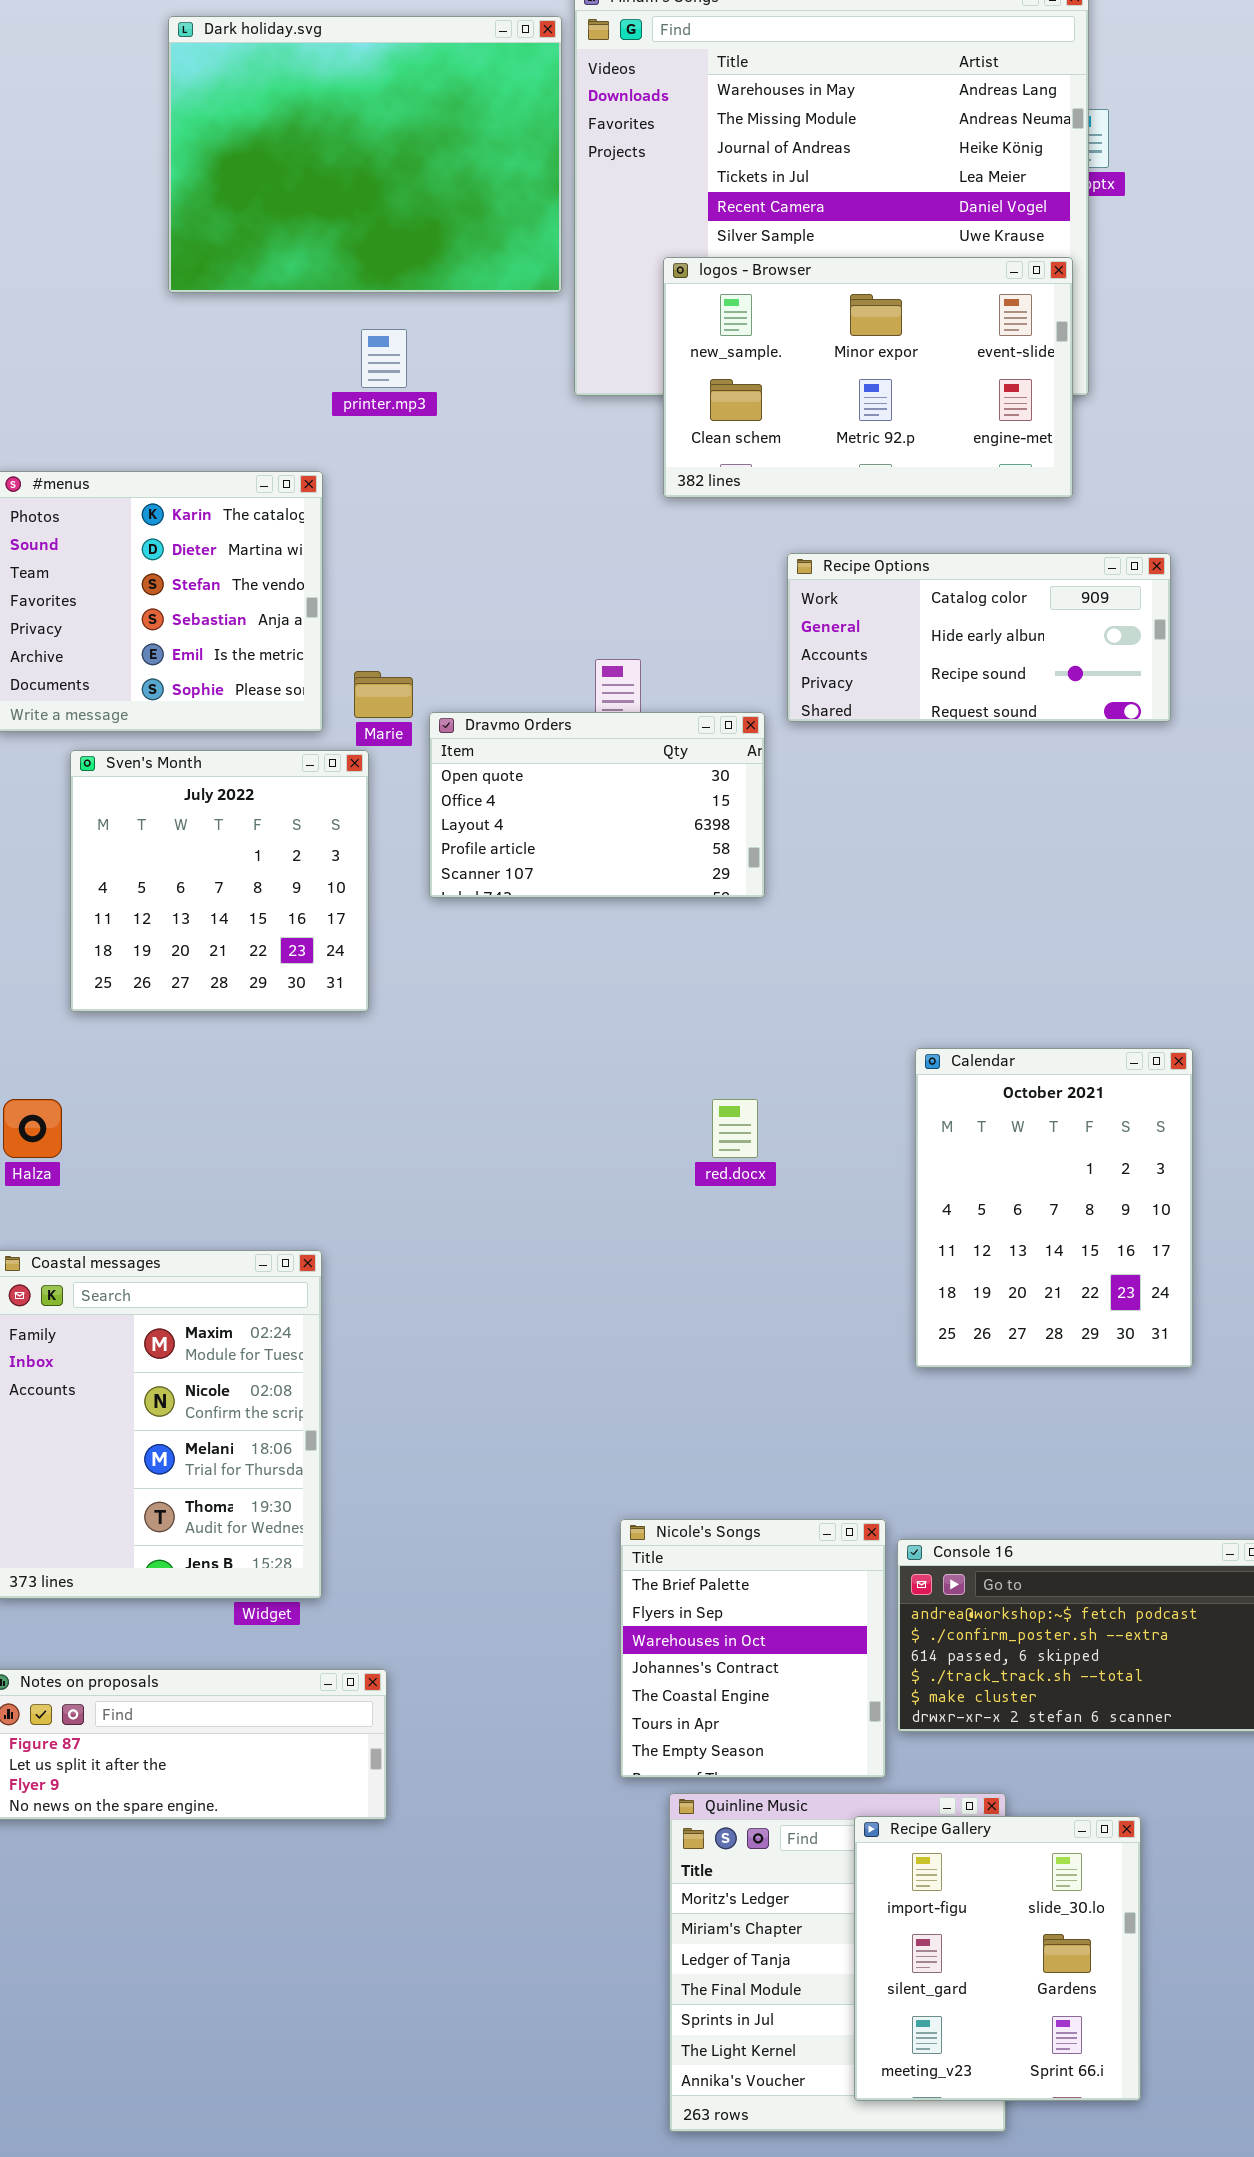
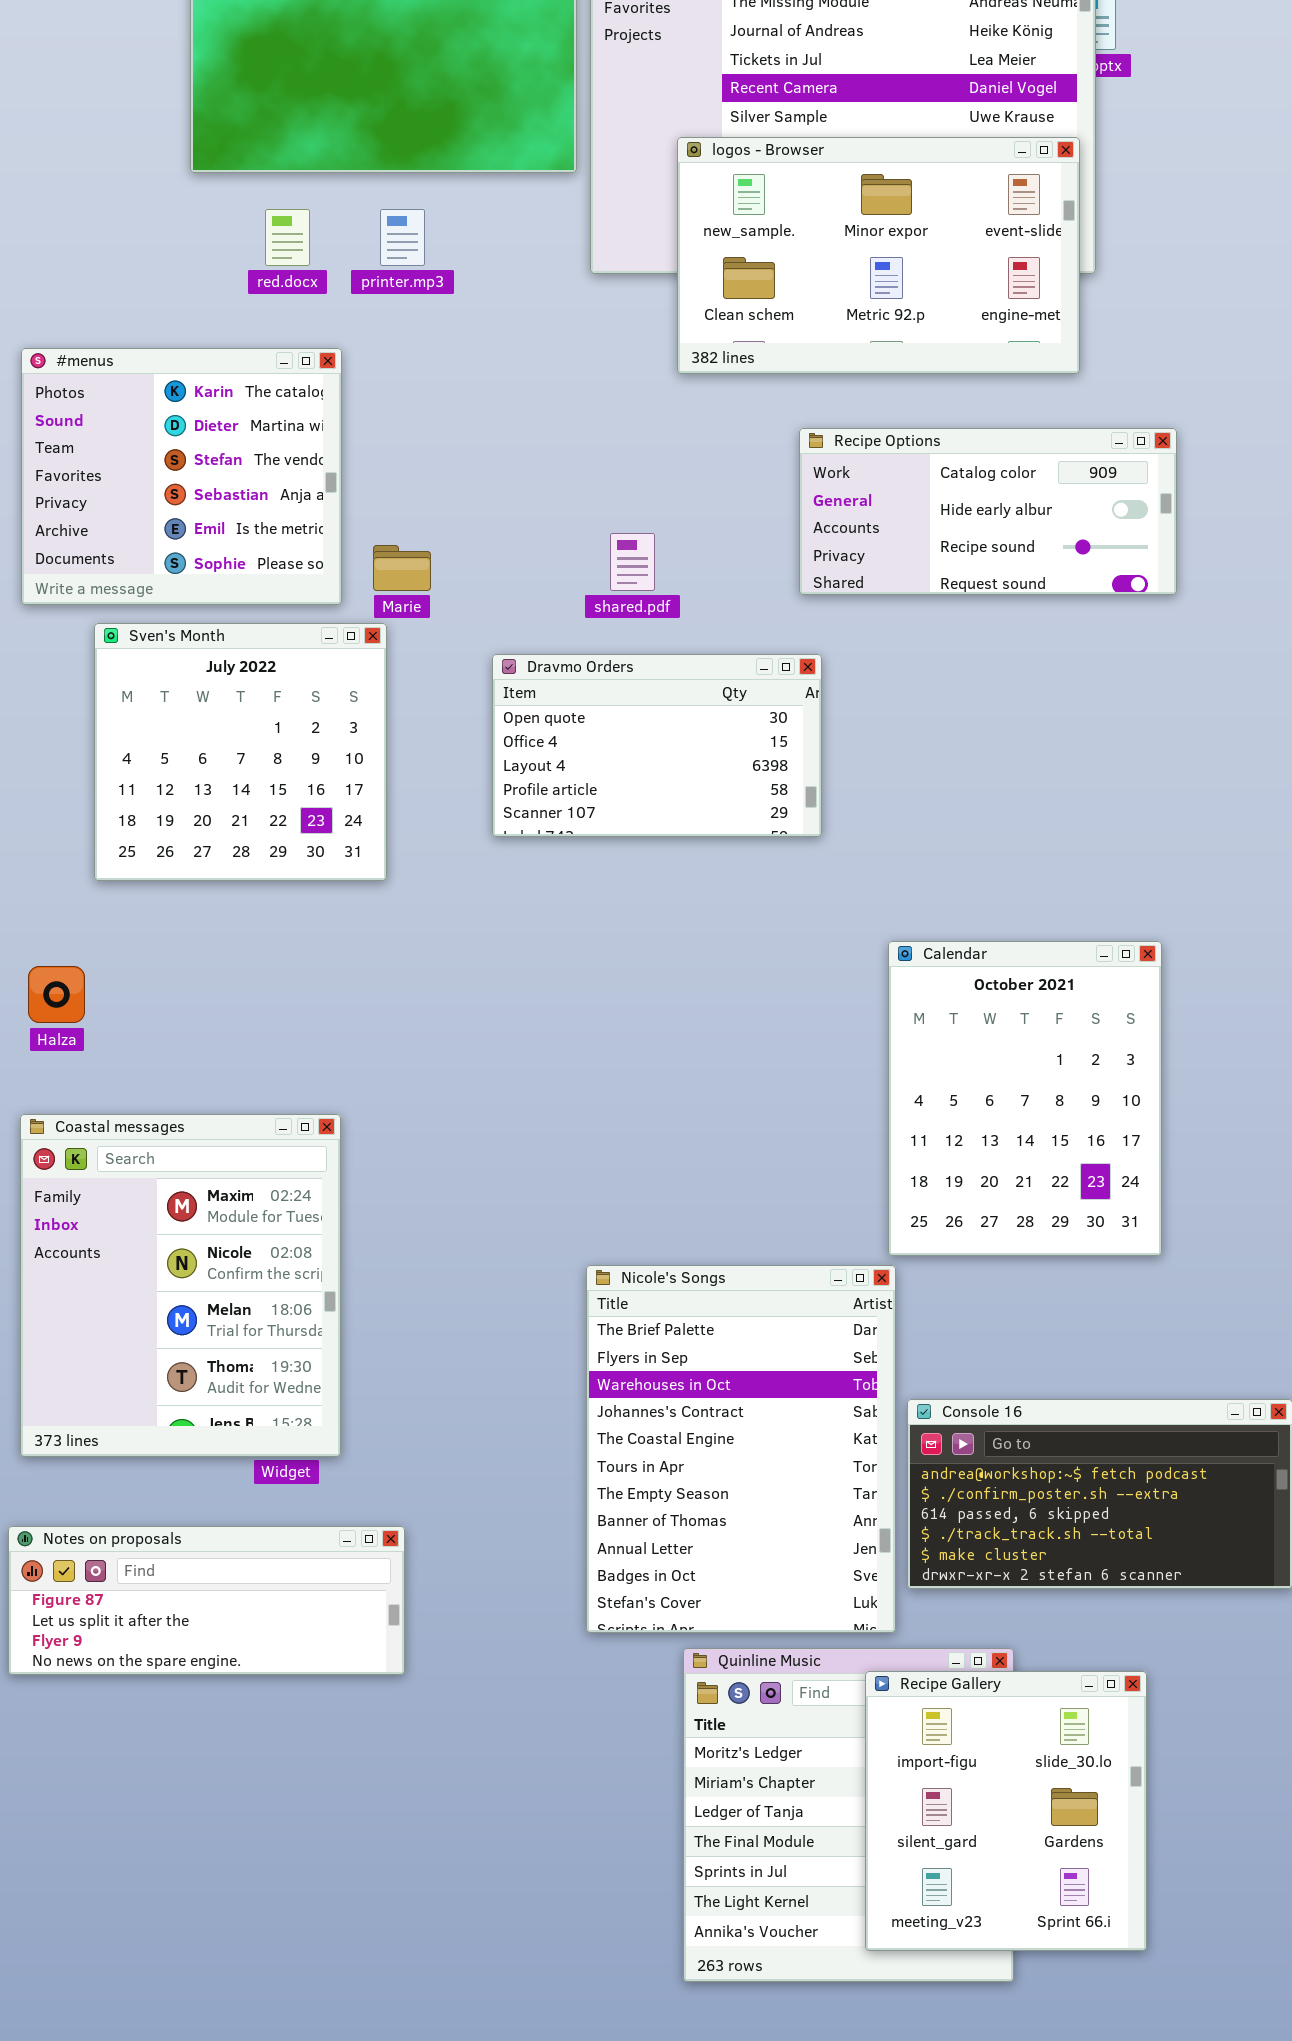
Dravmo Orders: [429,712,765,898] -> [492,654,822,837], moved
Calendar: [915,1048,1193,1368] -> [888,941,1162,1256], moved
red.docx: [712,1099,758,1158] -> [265,209,310,266], moved
Nicole's Songs: [620,1519,886,1778] -> [586,1265,896,1633], resized

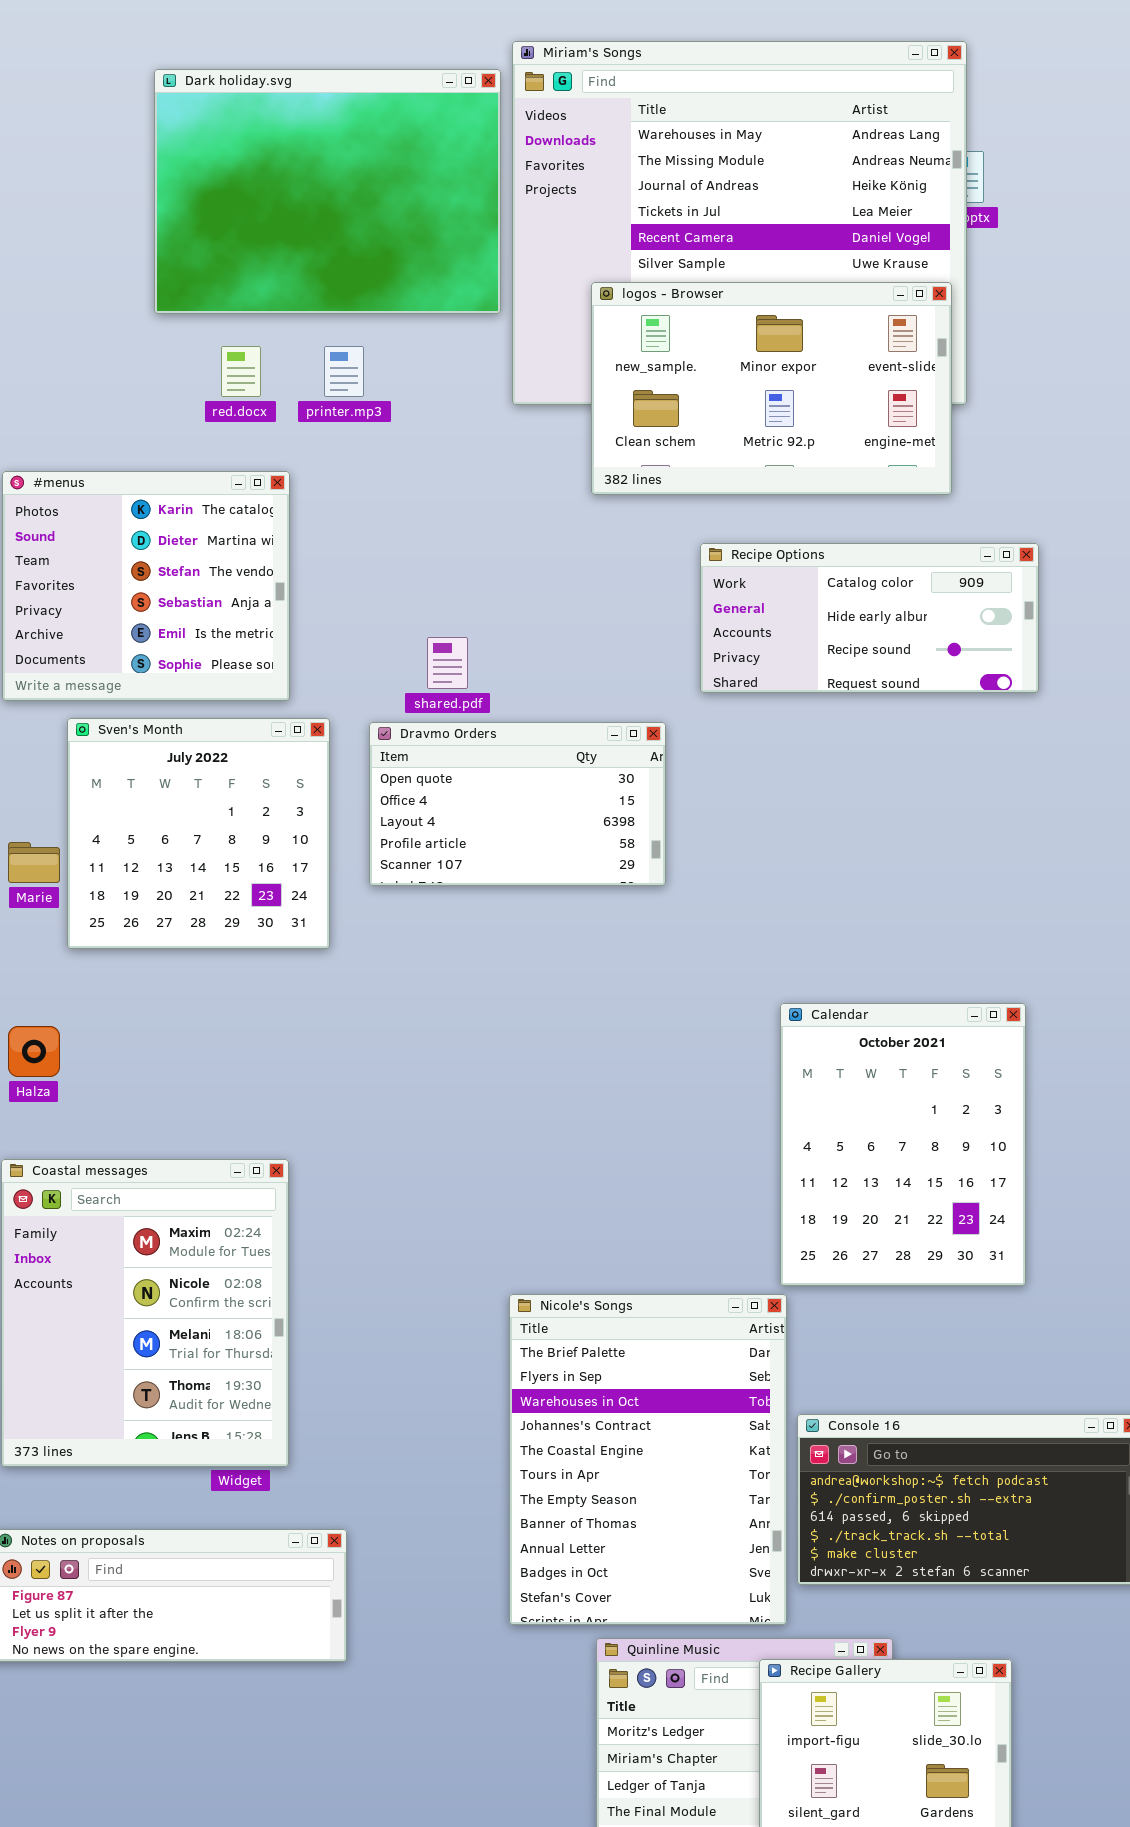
shared.pdf: [610,533,655,591] -> [427,637,468,689], moved
Marie: [373,545,431,591] -> [8,842,60,883], moved
Dravmo Orders: [492,654,822,837] -> [369,722,666,886], moved

